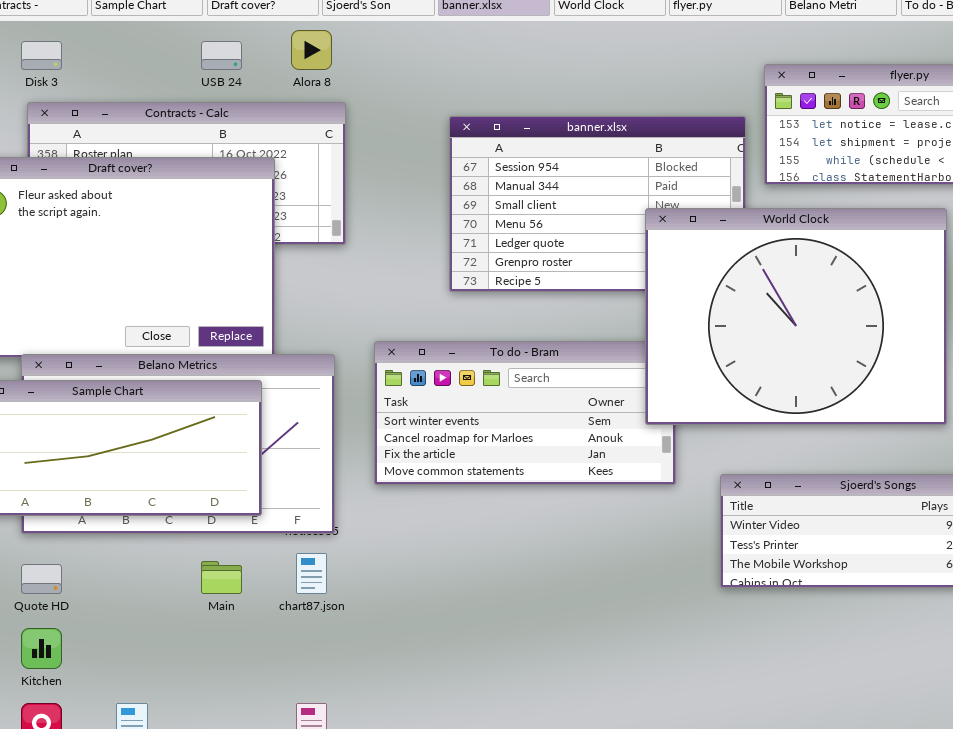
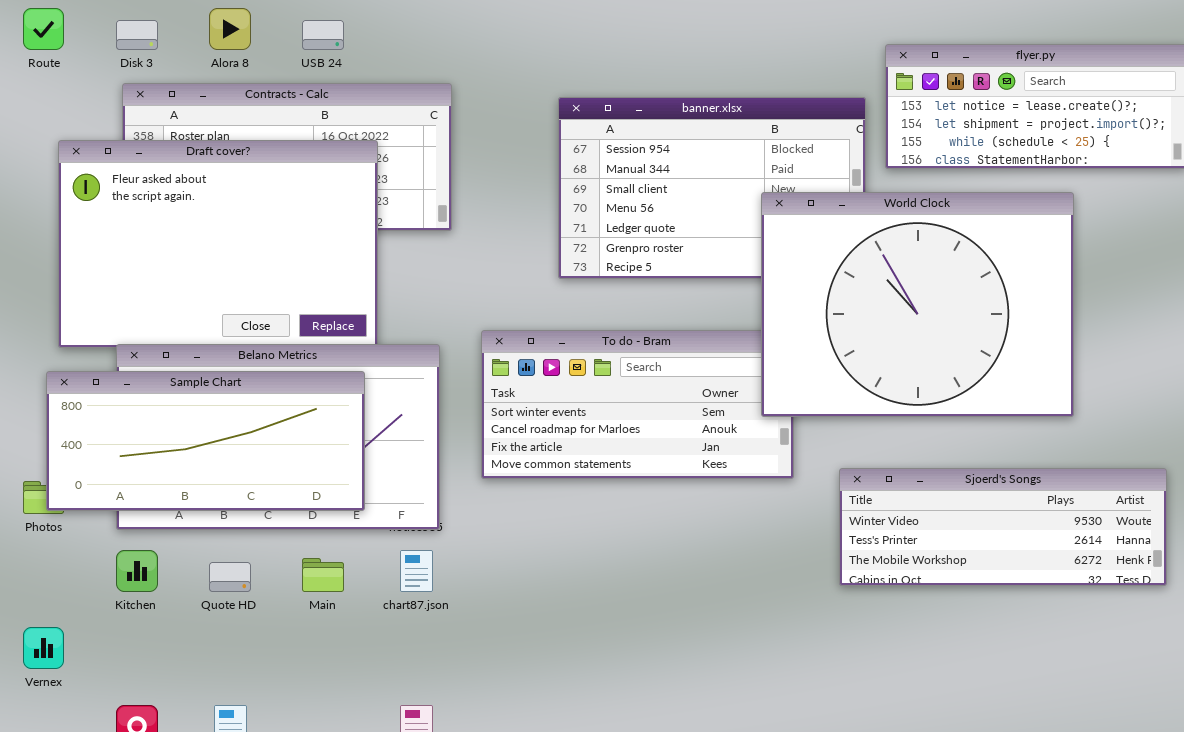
Alora 8: [291,30,332,70] -> [209,8,251,50], moved
Quote HD: [21,564,62,594] -> [209,562,251,592], moved
Kitchen: [21,628,62,669] -> [116,550,158,592], moved

